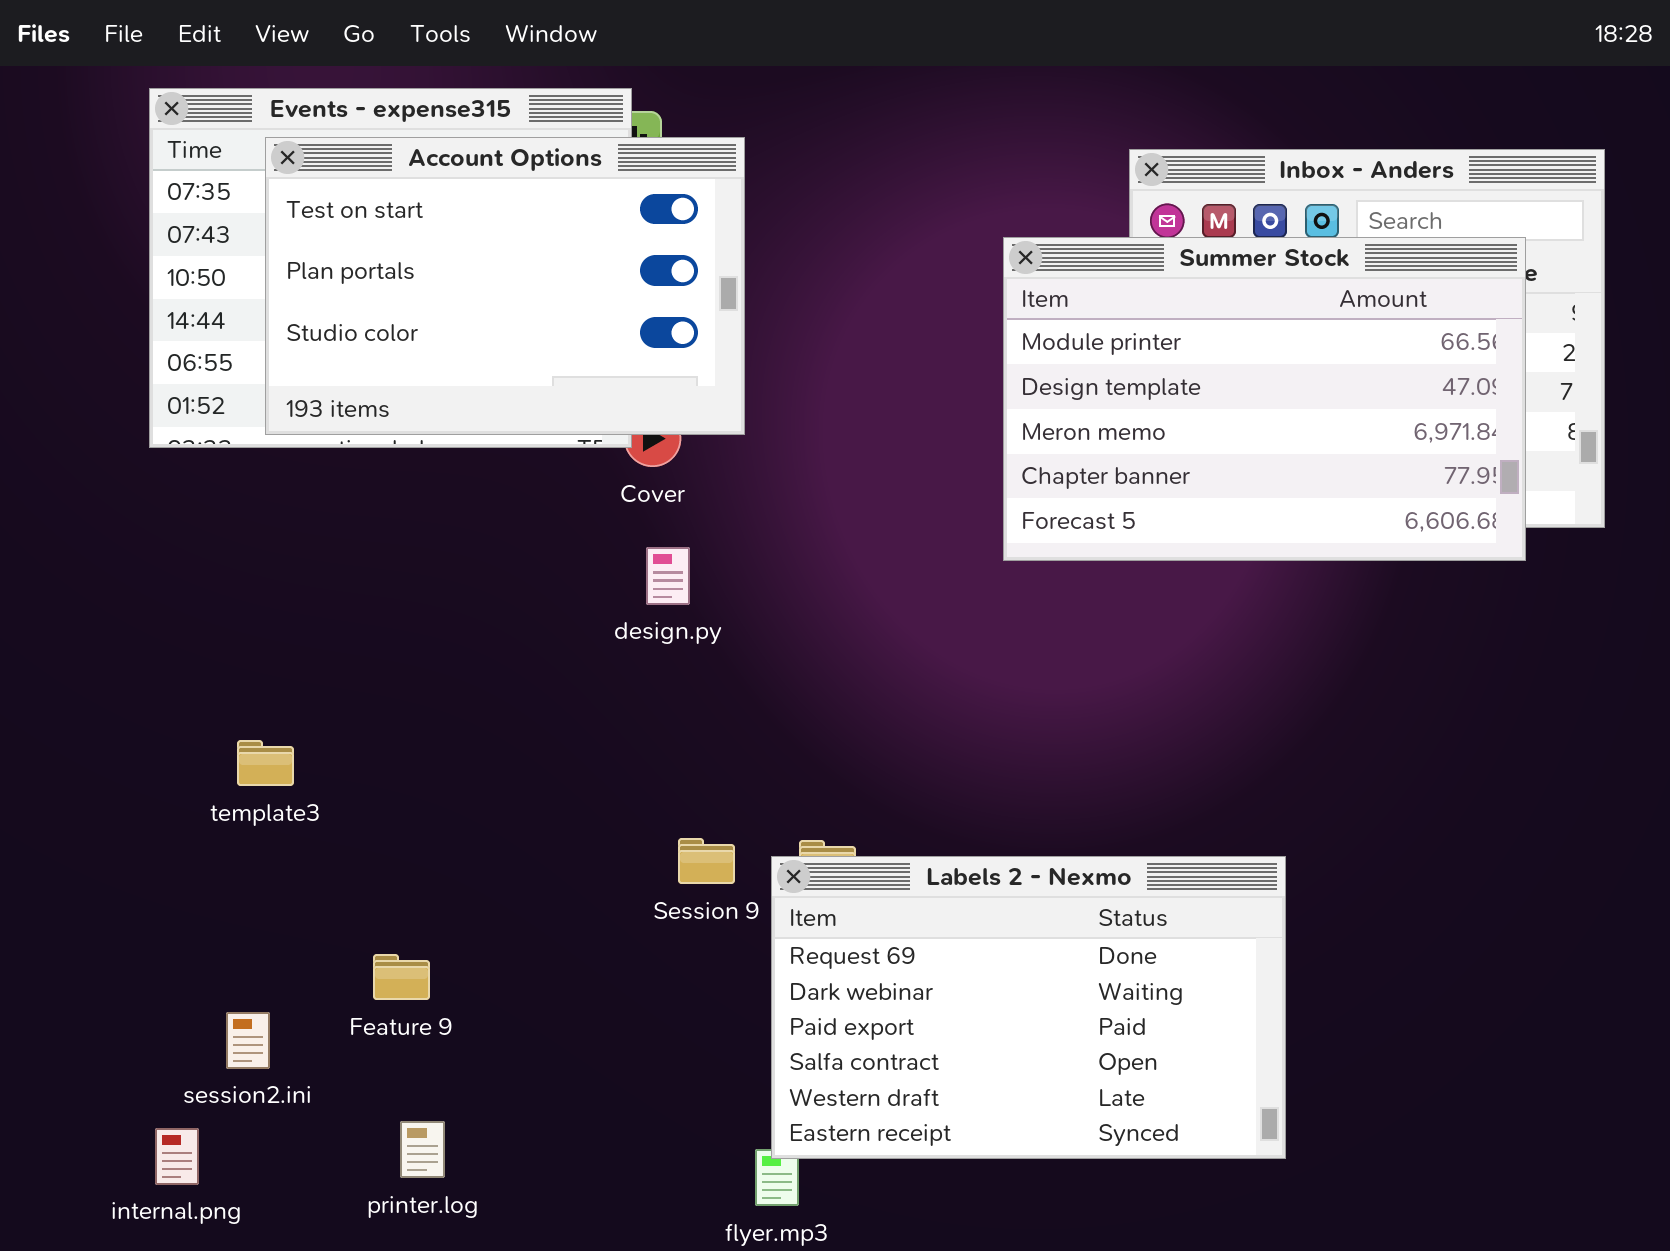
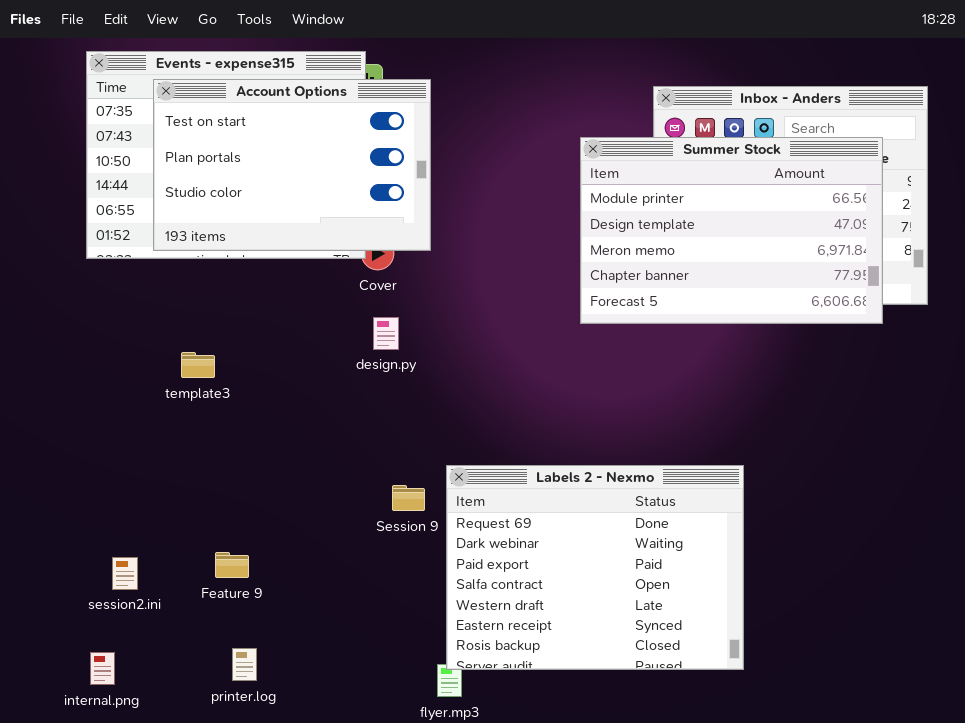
template3: [237,740,294,786] -> [181,352,215,378], moved
Labels 2 - Nexmo: [771,856,1286,1159] -> [446,465,744,670], resized
session2.ini: [226,1012,270,1069] -> [112,557,138,590], moved

